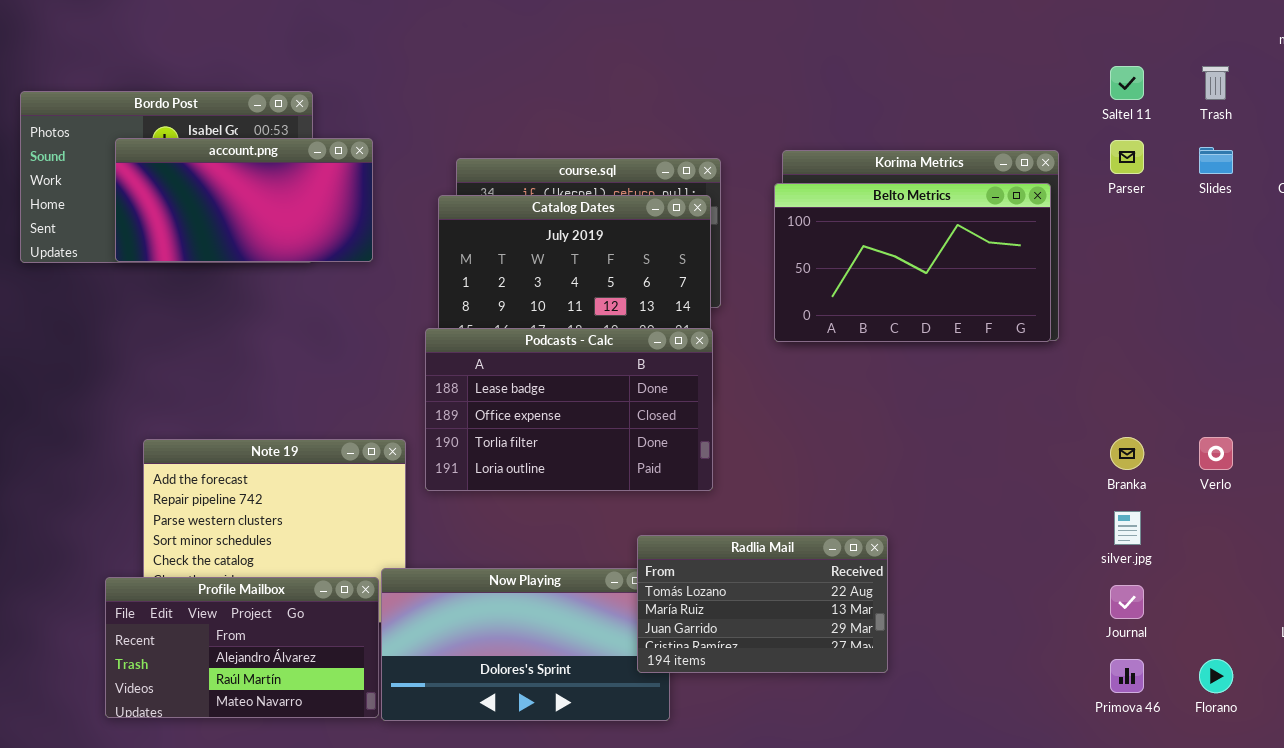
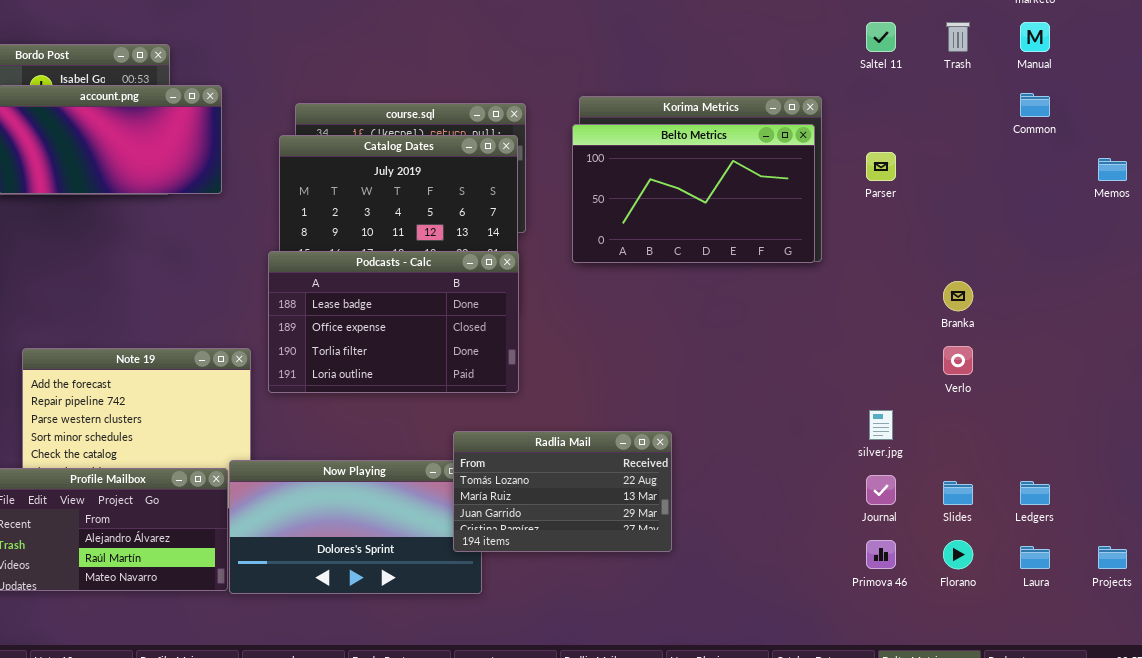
Parser: [1110,140,1144,174] -> [866,152,896,181], moved
Slides: [1199,147,1233,174] -> [943,481,973,505], moved
Branka: [1110,437,1144,470] -> [943,281,973,311], moved

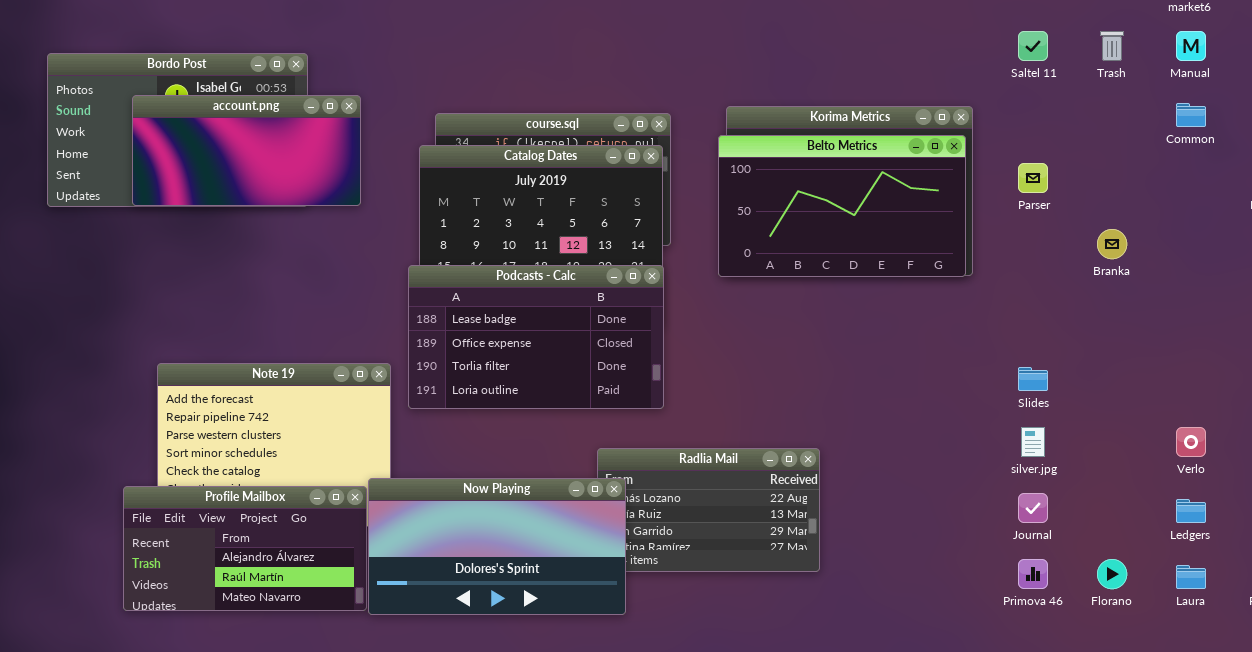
Branka: [943,281,973,311] -> [1097,229,1127,259], moved
Verlo: [943,346,973,375] -> [1176,427,1206,457], moved
Now Playing: [229,460,482,594] -> [368,478,626,615], raised
Slides: [943,481,973,505] -> [1018,367,1048,391], moved

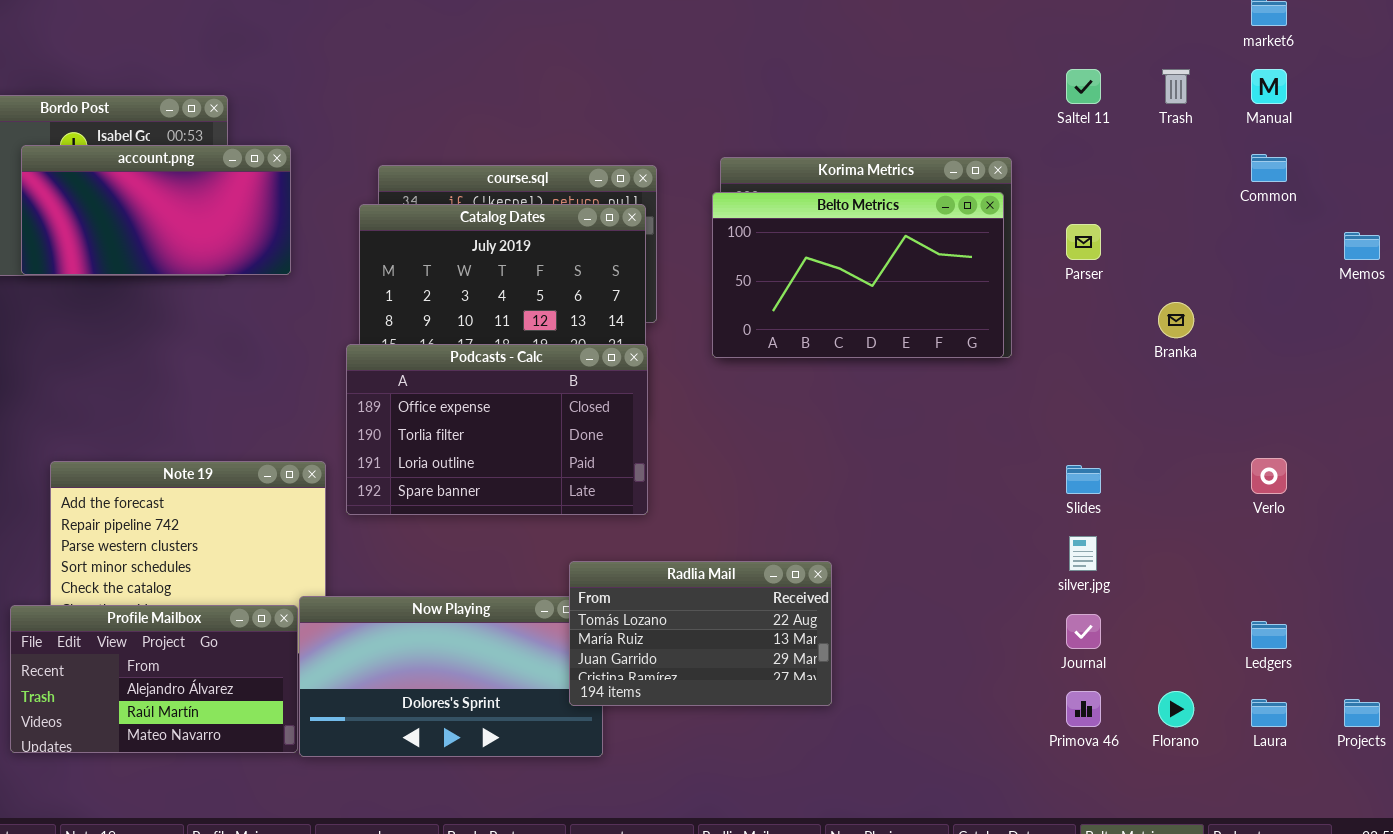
Podcasts - Calc: [408,265,664,409] -> [346,344,648,515], scrolled down 1 row
Verlo: [1176,427,1206,457] -> [1251,458,1287,494], moved
Radlia Mail: [597,448,820,572] -> [569,561,832,706], raised

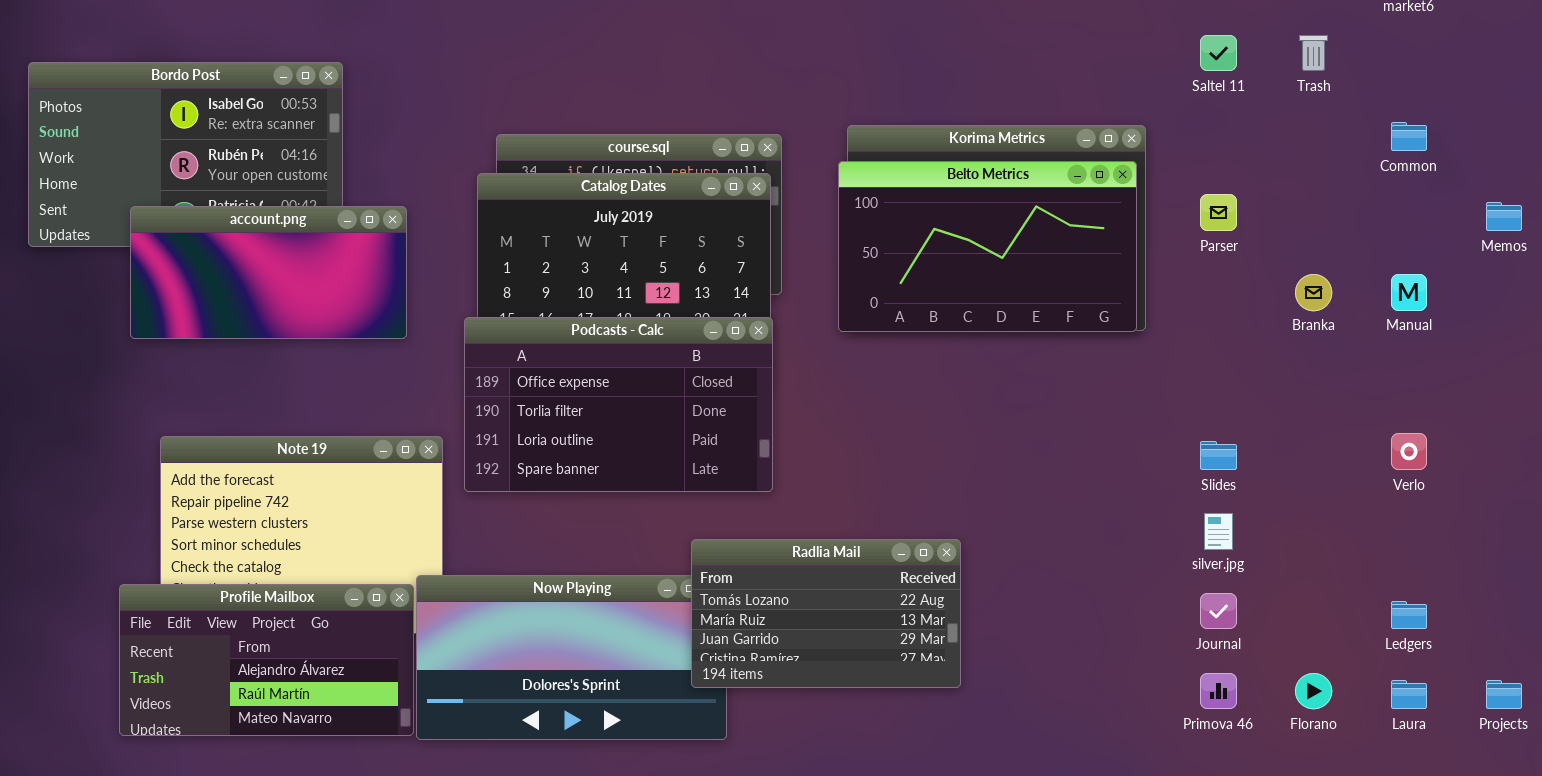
Manual: [1251,69,1287,104] -> [1391,274,1427,311], moved
account.png: [21,145,291,275] -> [130,206,407,339], moved

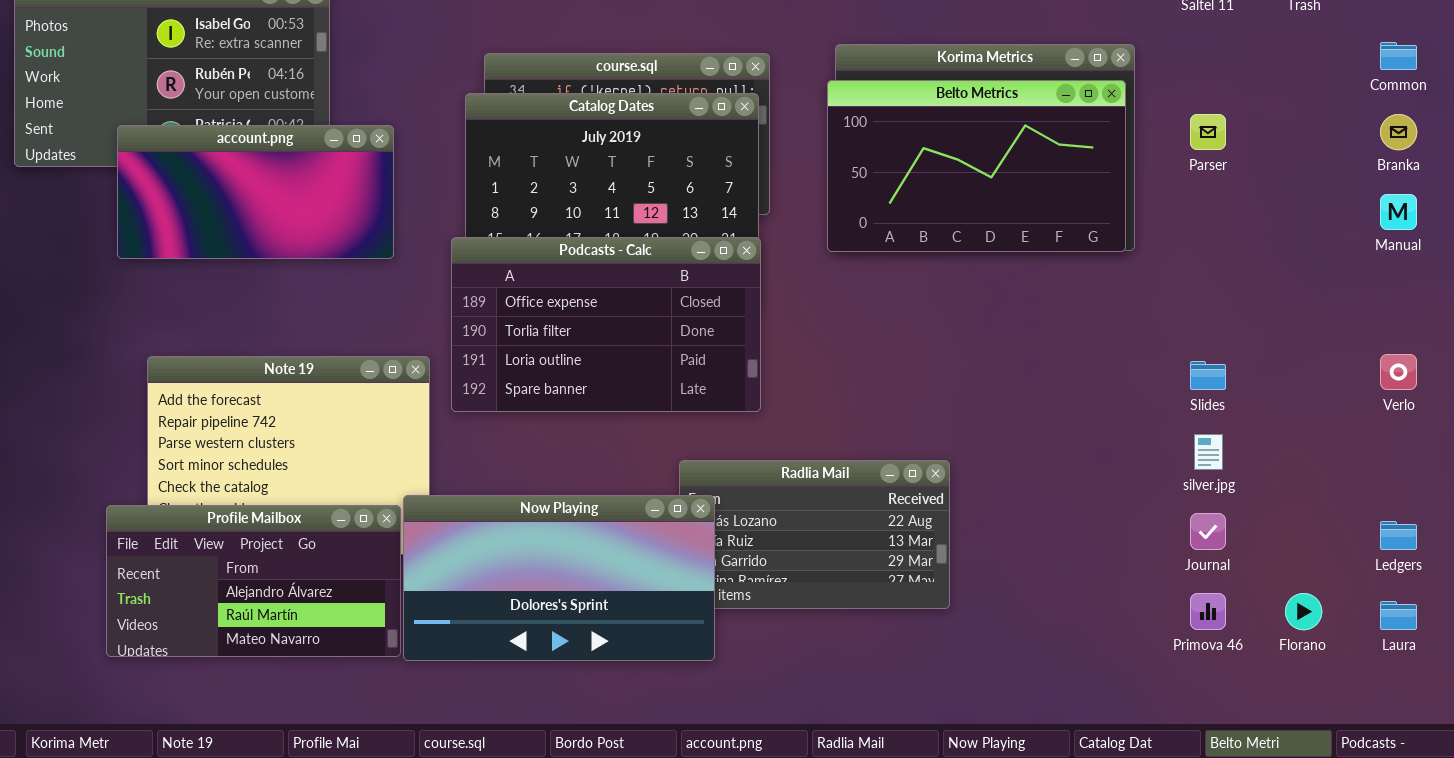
Branka: [1295,274,1332,311] -> [1380,114,1417,150], moved
Now Playing: [416,575,727,740] -> [403,495,715,661], raised

